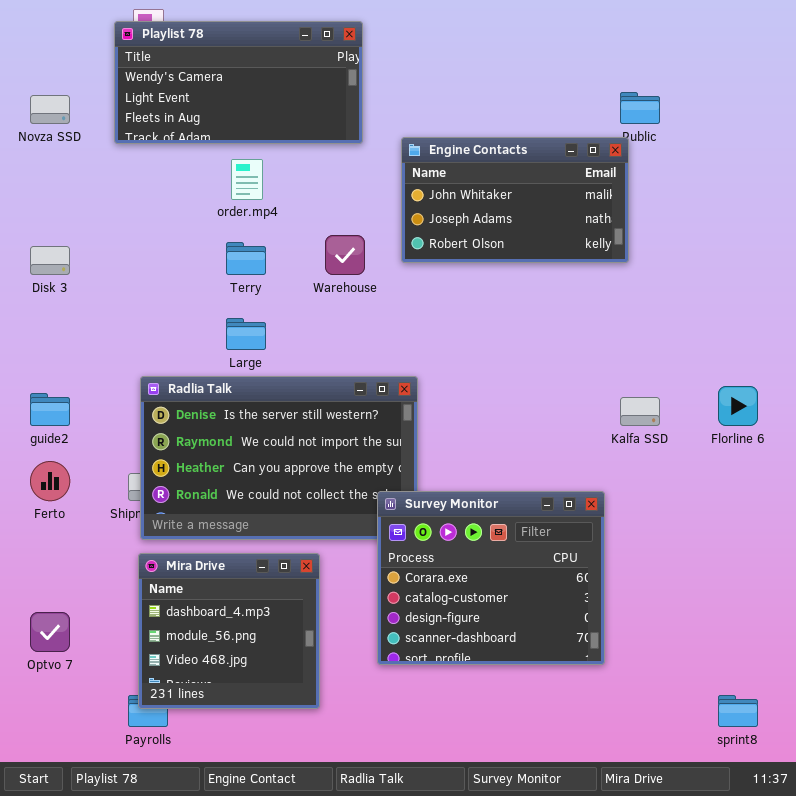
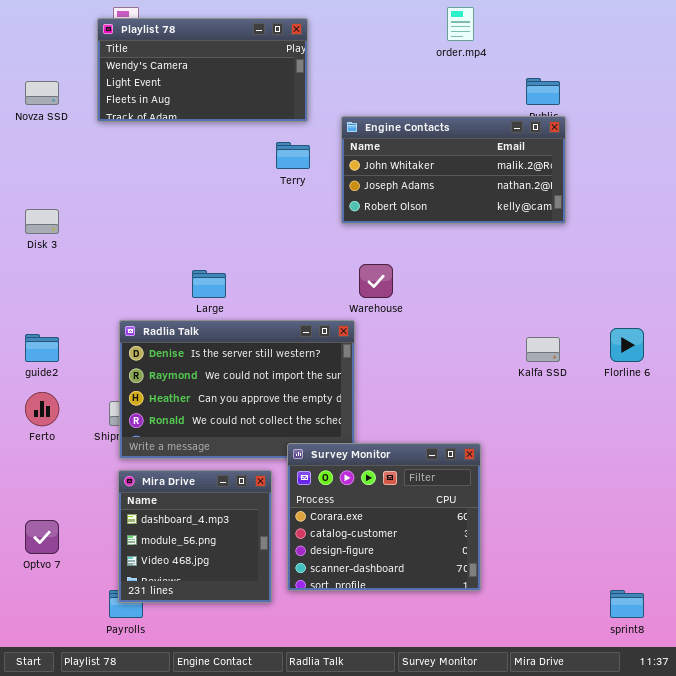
Engine Contacts: [401,137,629,263] -> [341,116,566,224], resized
order.mp4: [231,159,263,200] -> [447,7,474,41], moved
Warehouse: [325,235,365,275] -> [359,264,393,298], moved
Terry: [226,242,266,275] -> [276,142,310,169], moved
Survey Monitor: [377,491,605,665] -> [287,443,481,591], moved

